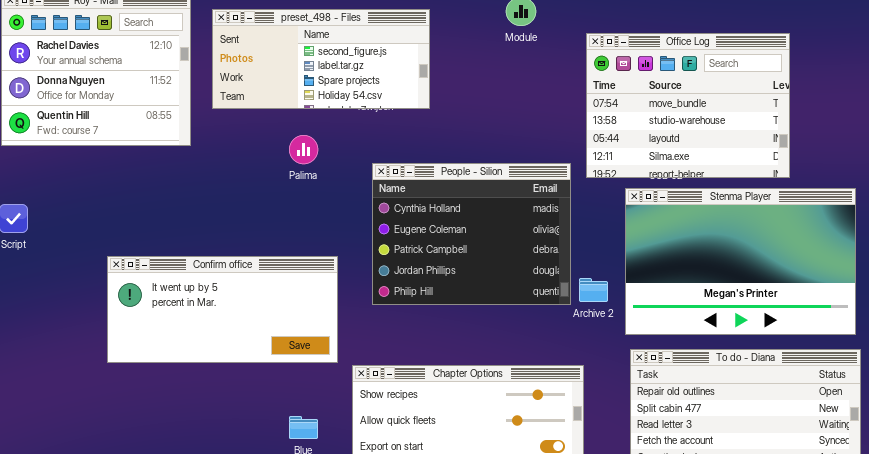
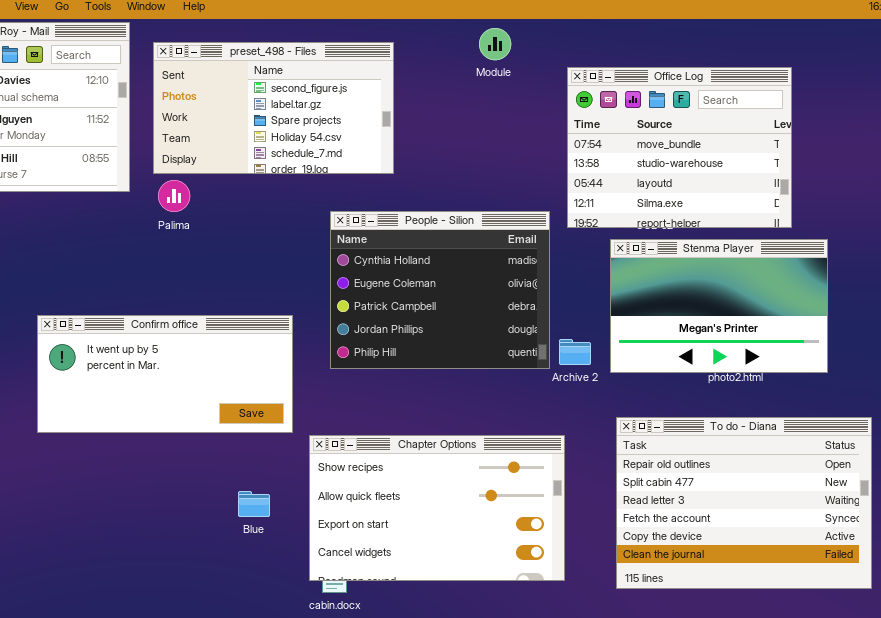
preset_498 - Files: [212,9,430,109] -> [153,42,394,174], resized
Palima: [289,135,318,164] -> [158,180,190,212], moved
Stenma Player: [625,188,856,335] -> [610,239,828,373], resized

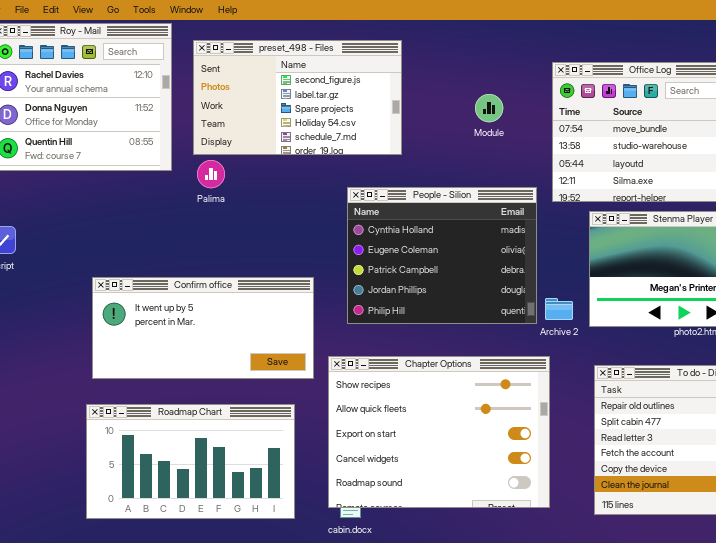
Module: [479,28,511,60] -> [475,94,503,122], moved
Chapter Options: [309,435,565,581] -> [328,356,550,508], resized
Roadmap Chart: none -> [86,404,295,519], opened

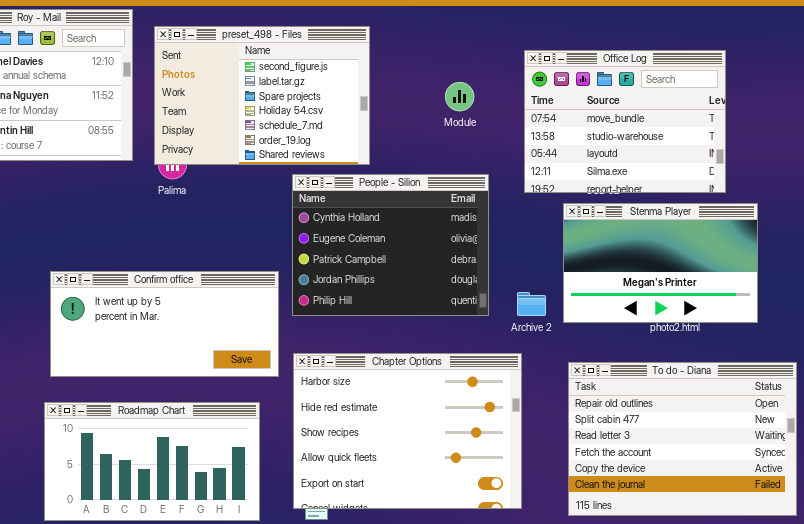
preset_498 - Files: [193,40,402,155] -> [154,26,370,165], resized
People - Silion: [347,187,537,324] -> [292,174,489,316], moved
Chapter Options: [328,356,550,508] -> [293,353,522,509], scrolled up 2 rows

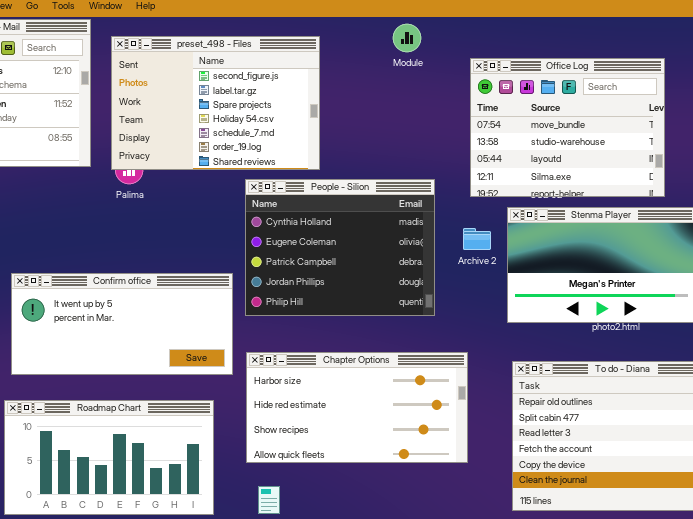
Module: [445,82,474,111] -> [393,24,421,52], moved
Archive 2: [517,292,546,316] -> [463,228,491,250], moved
Chapter Options: [293,353,522,509] -> [246,352,468,463], resized

